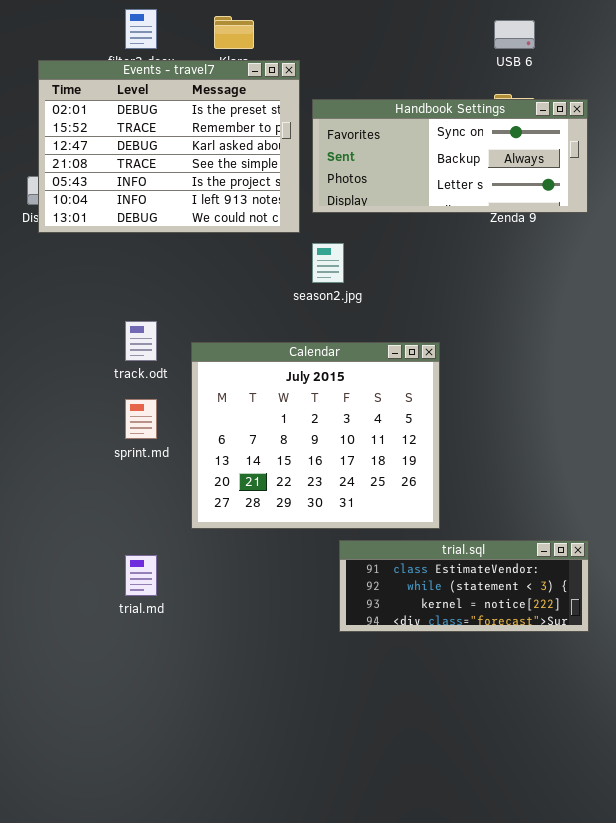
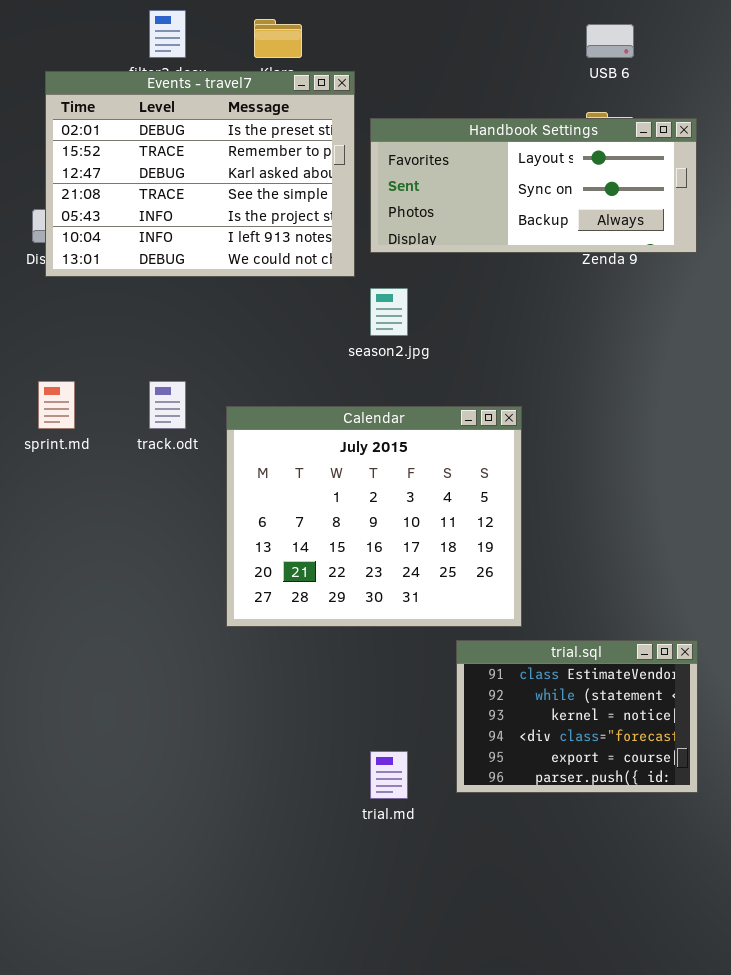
Handbook Settings: [312,99,588,213] -> [370,118,697,253], scrolled up 1 row
sprint.md: [125,399,157,439] -> [38,381,75,429], moved
trial.sql: [339,540,589,632] -> [456,640,698,793], resized
trial.md: [125,555,157,596] -> [370,751,408,799], moved

